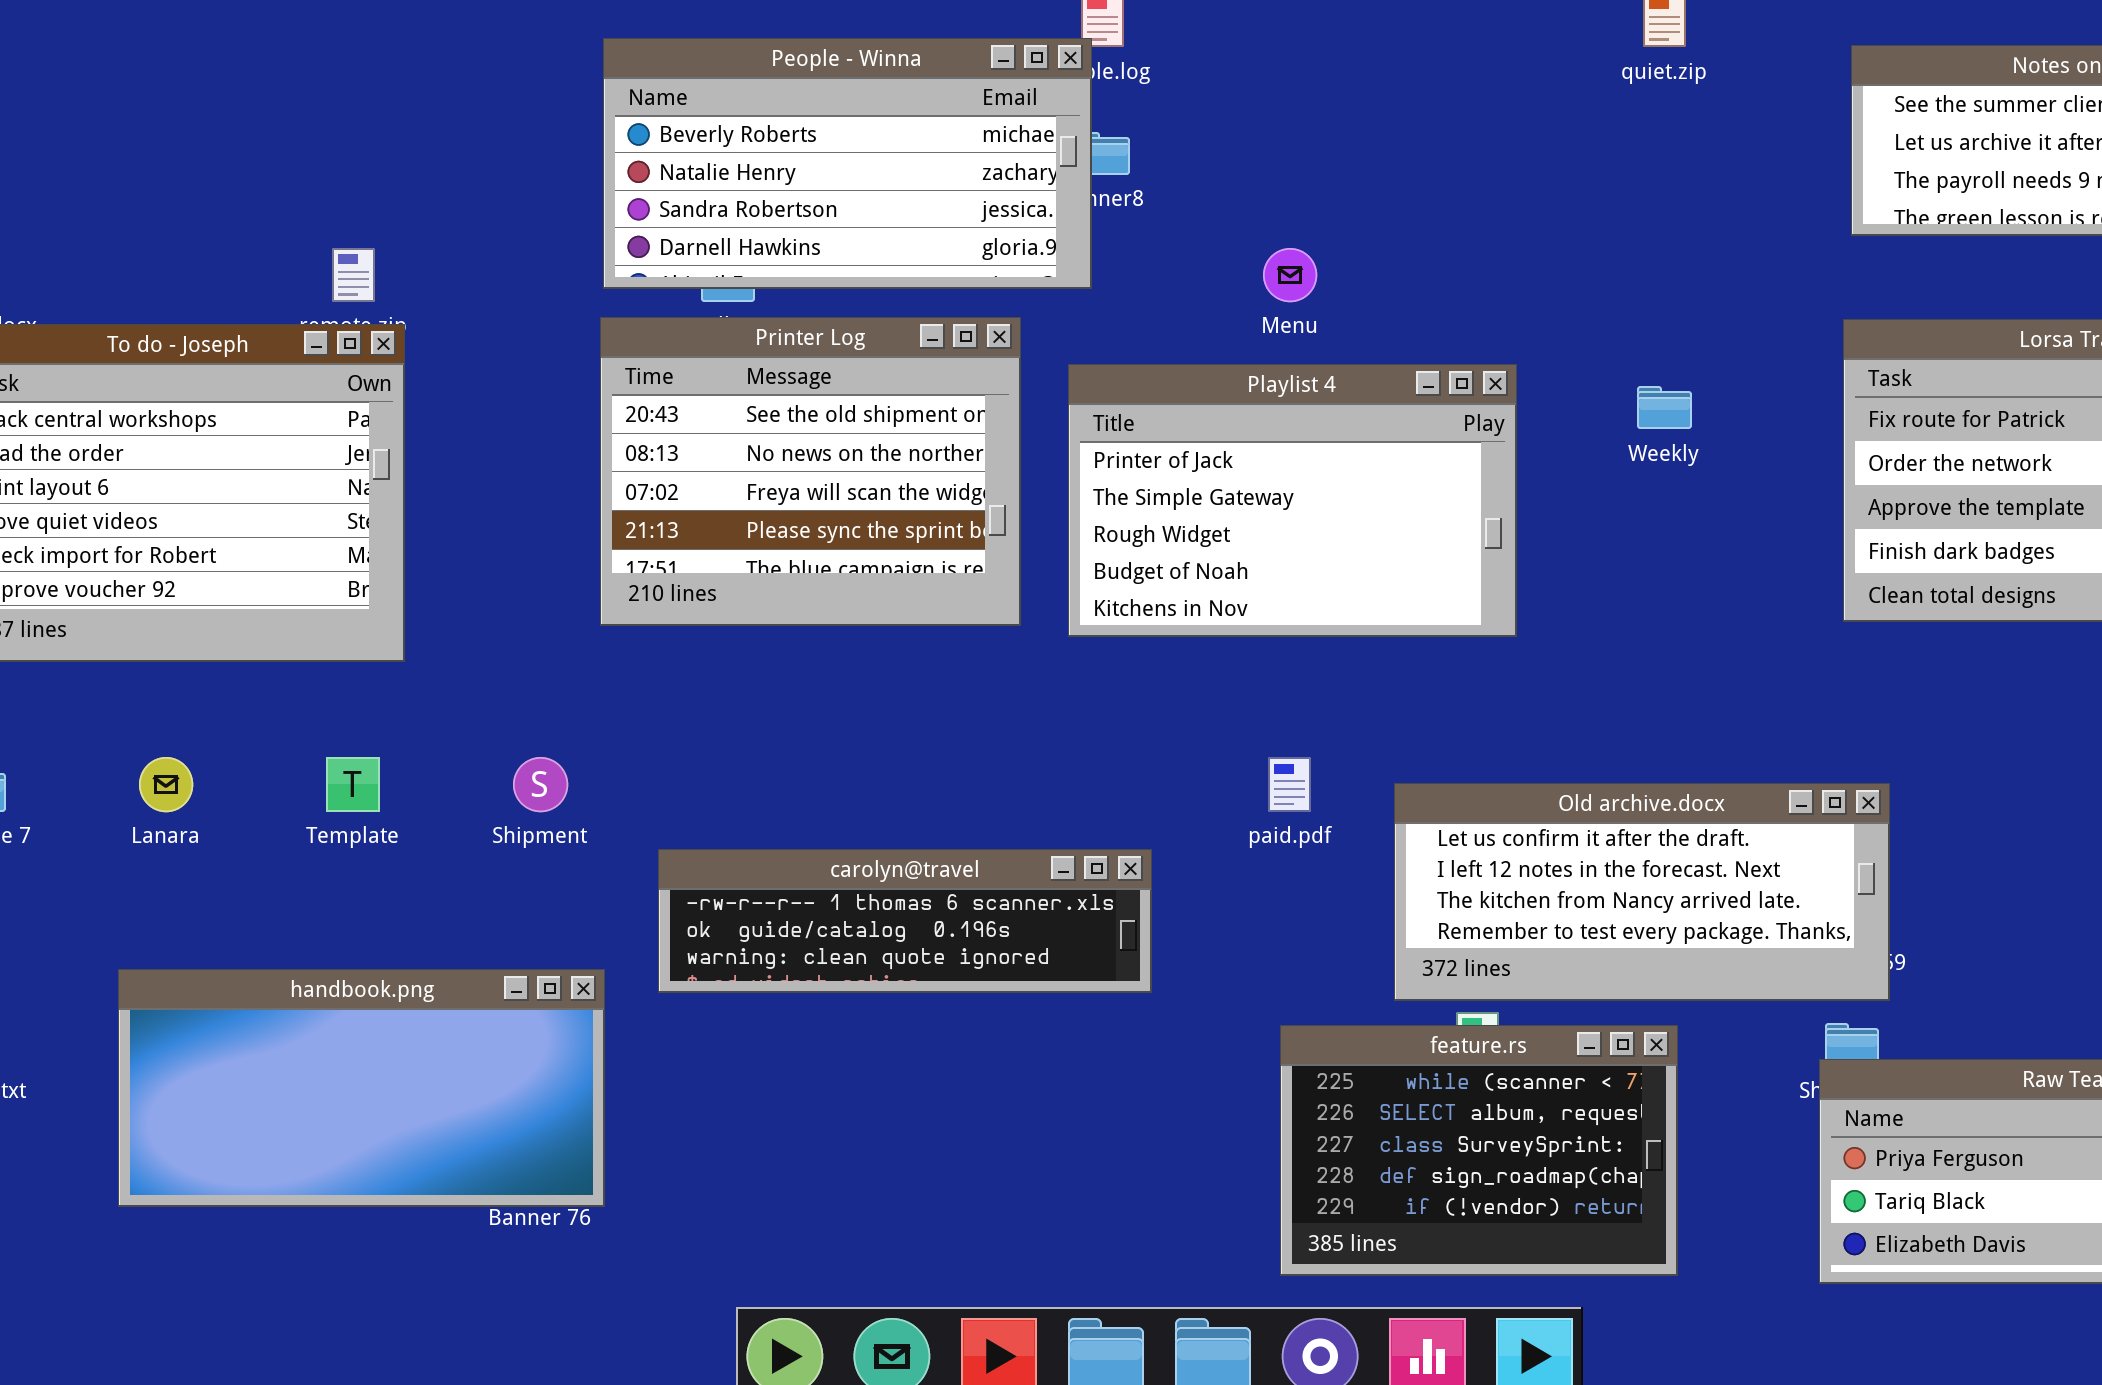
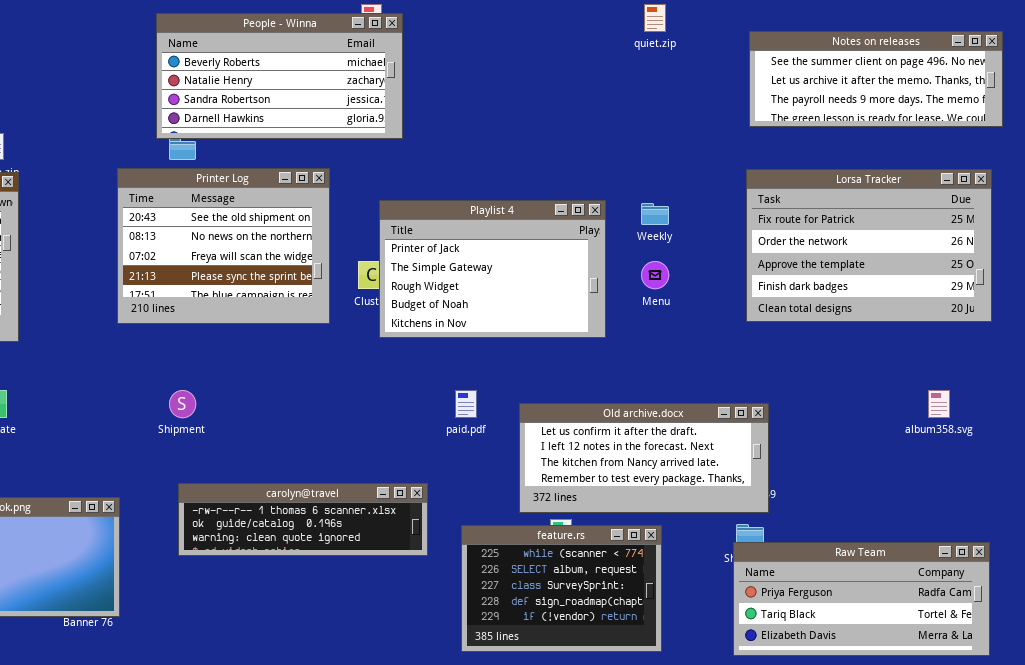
People - Winna: [603,38,1092,289] -> [156,13,403,139], moved
Menu: [1263,248,1317,302] -> [641,261,669,289], moved
Playlist 4: [1068,364,1517,637] -> [379,200,606,338], moved
Shipment: [513,757,568,812] -> [169,390,196,418], moved
carolyn@travel: [658,849,1152,993] -> [178,483,428,556], moved

